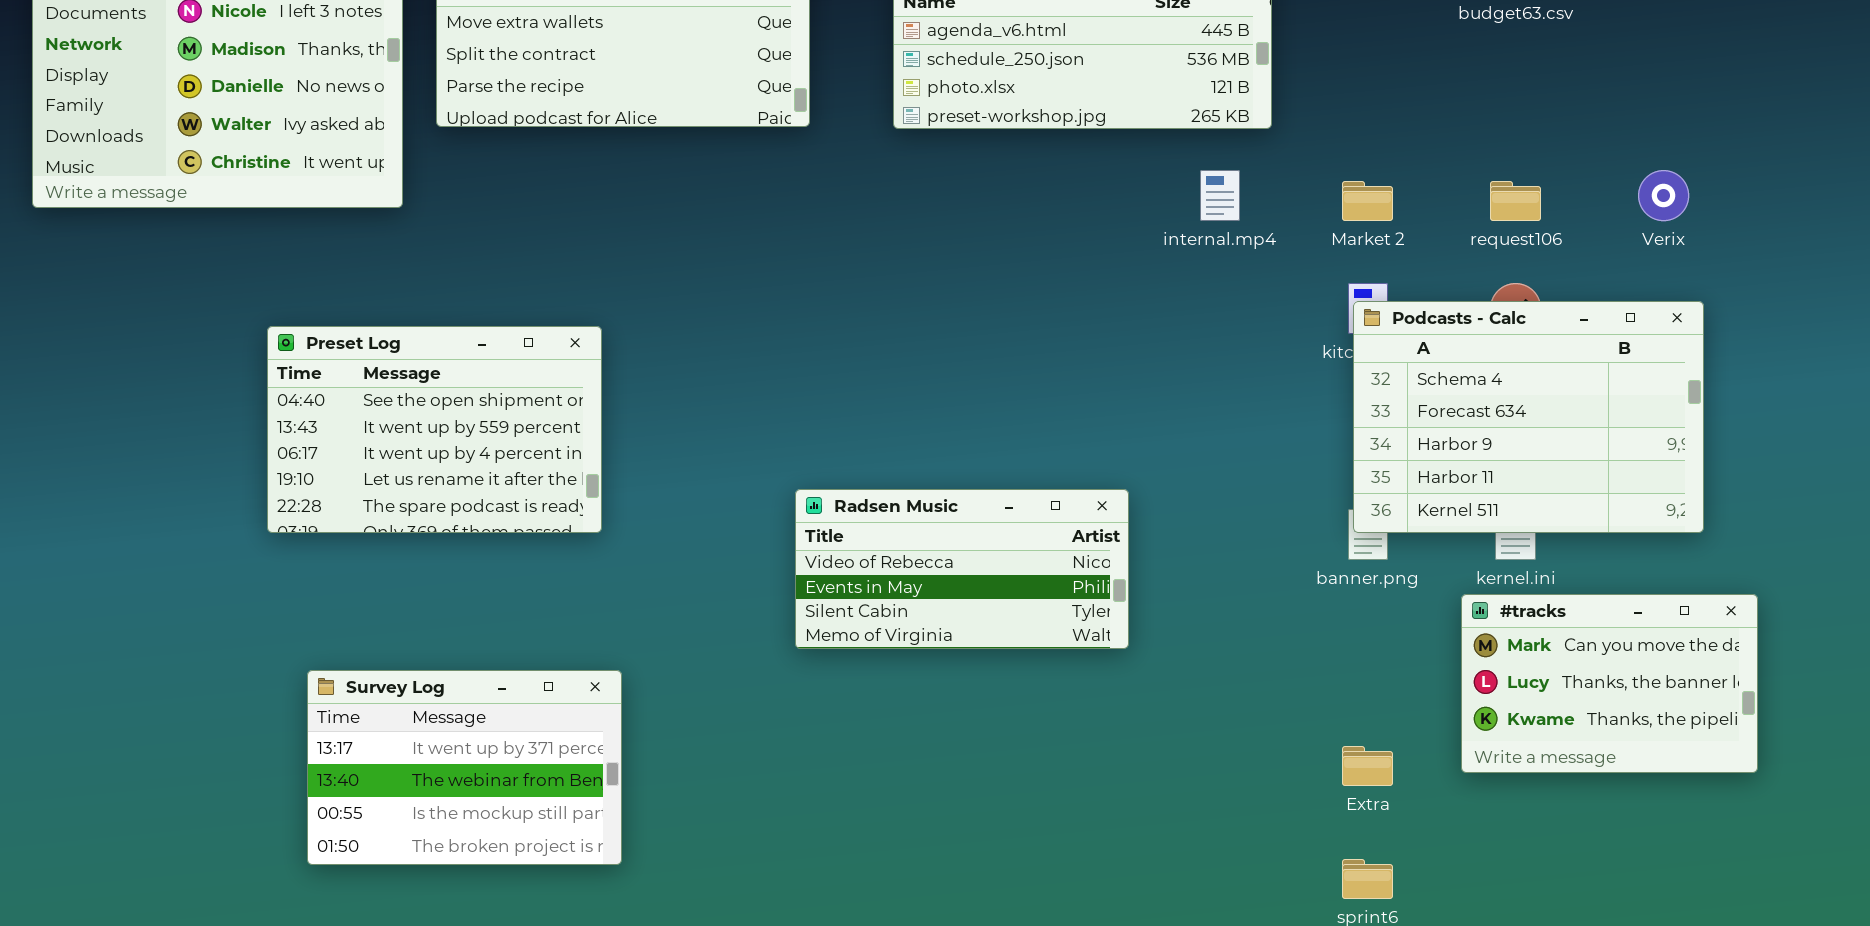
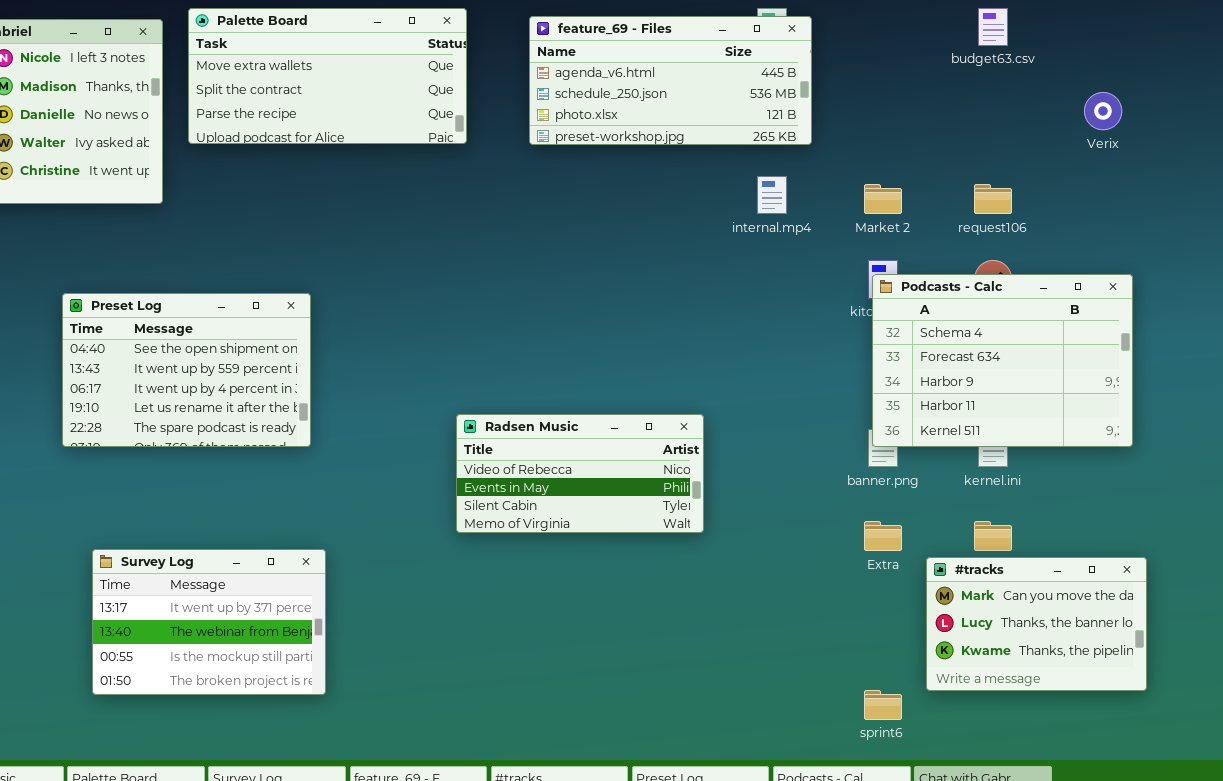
Verix: [1638,170,1689,221] -> [1084,92,1122,130], moved
#tracks: [1461,594,1758,773] -> [926,557,1147,691], moved
Extra: [1342,746,1393,786] -> [864,521,902,551], moved

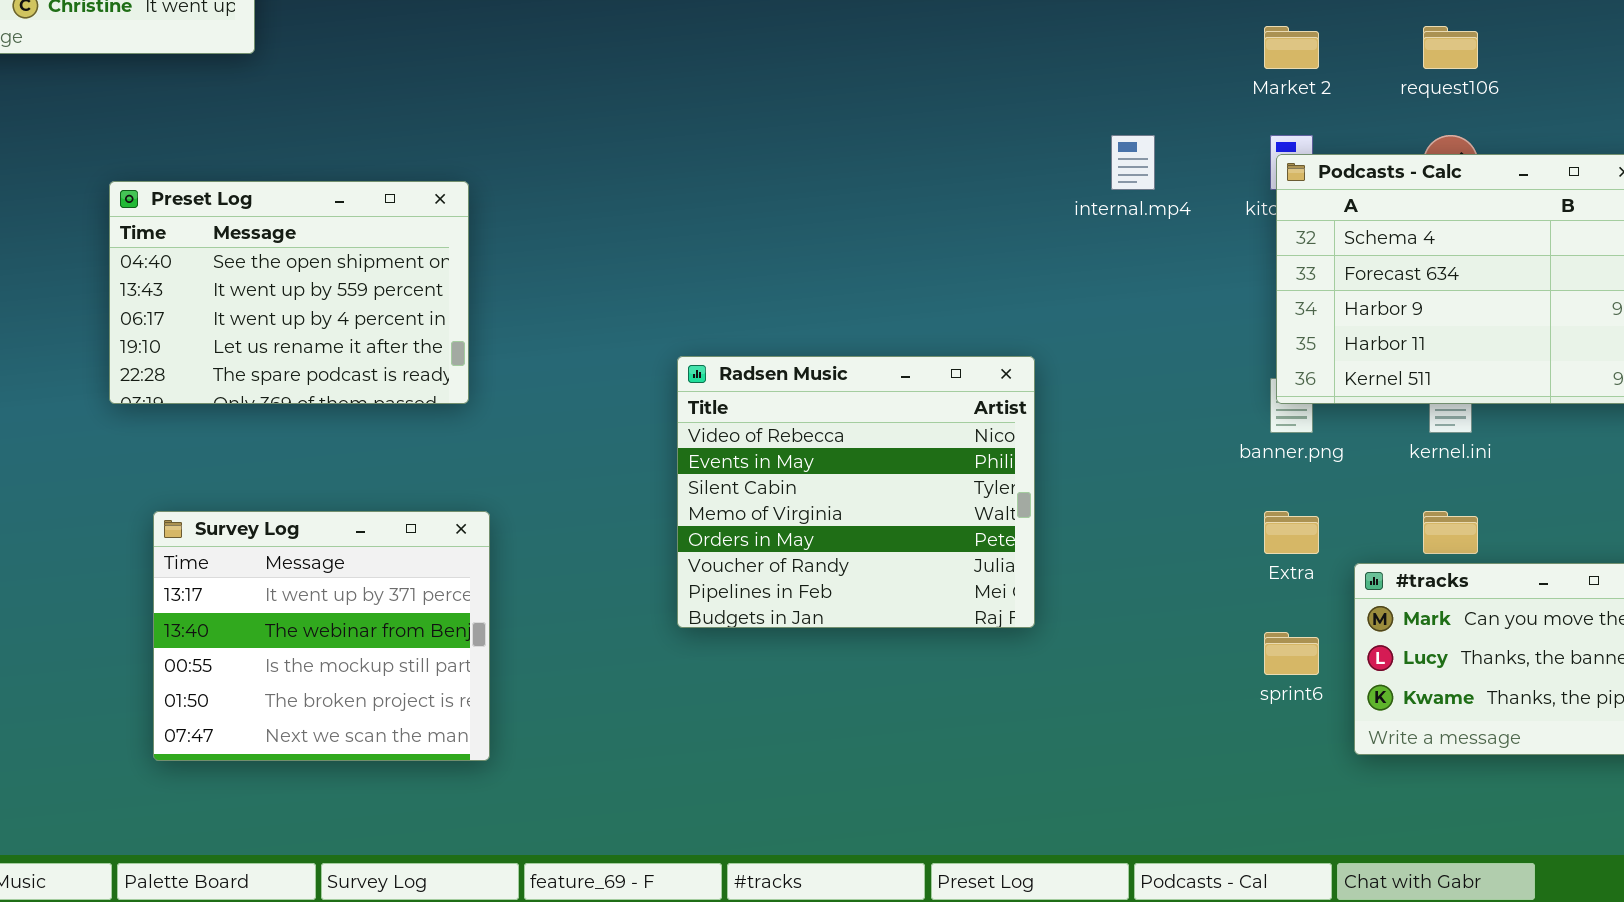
internal.mp4: [757,176,787,214] -> [1111,135,1155,190], moved
Radsen Music: [456,414,704,533] -> [677,356,1035,628], resized
Survey Log: [92,549,326,695] -> [153,511,490,761], resized
sprint6: [864,690,902,720] -> [1264,632,1319,675], moved

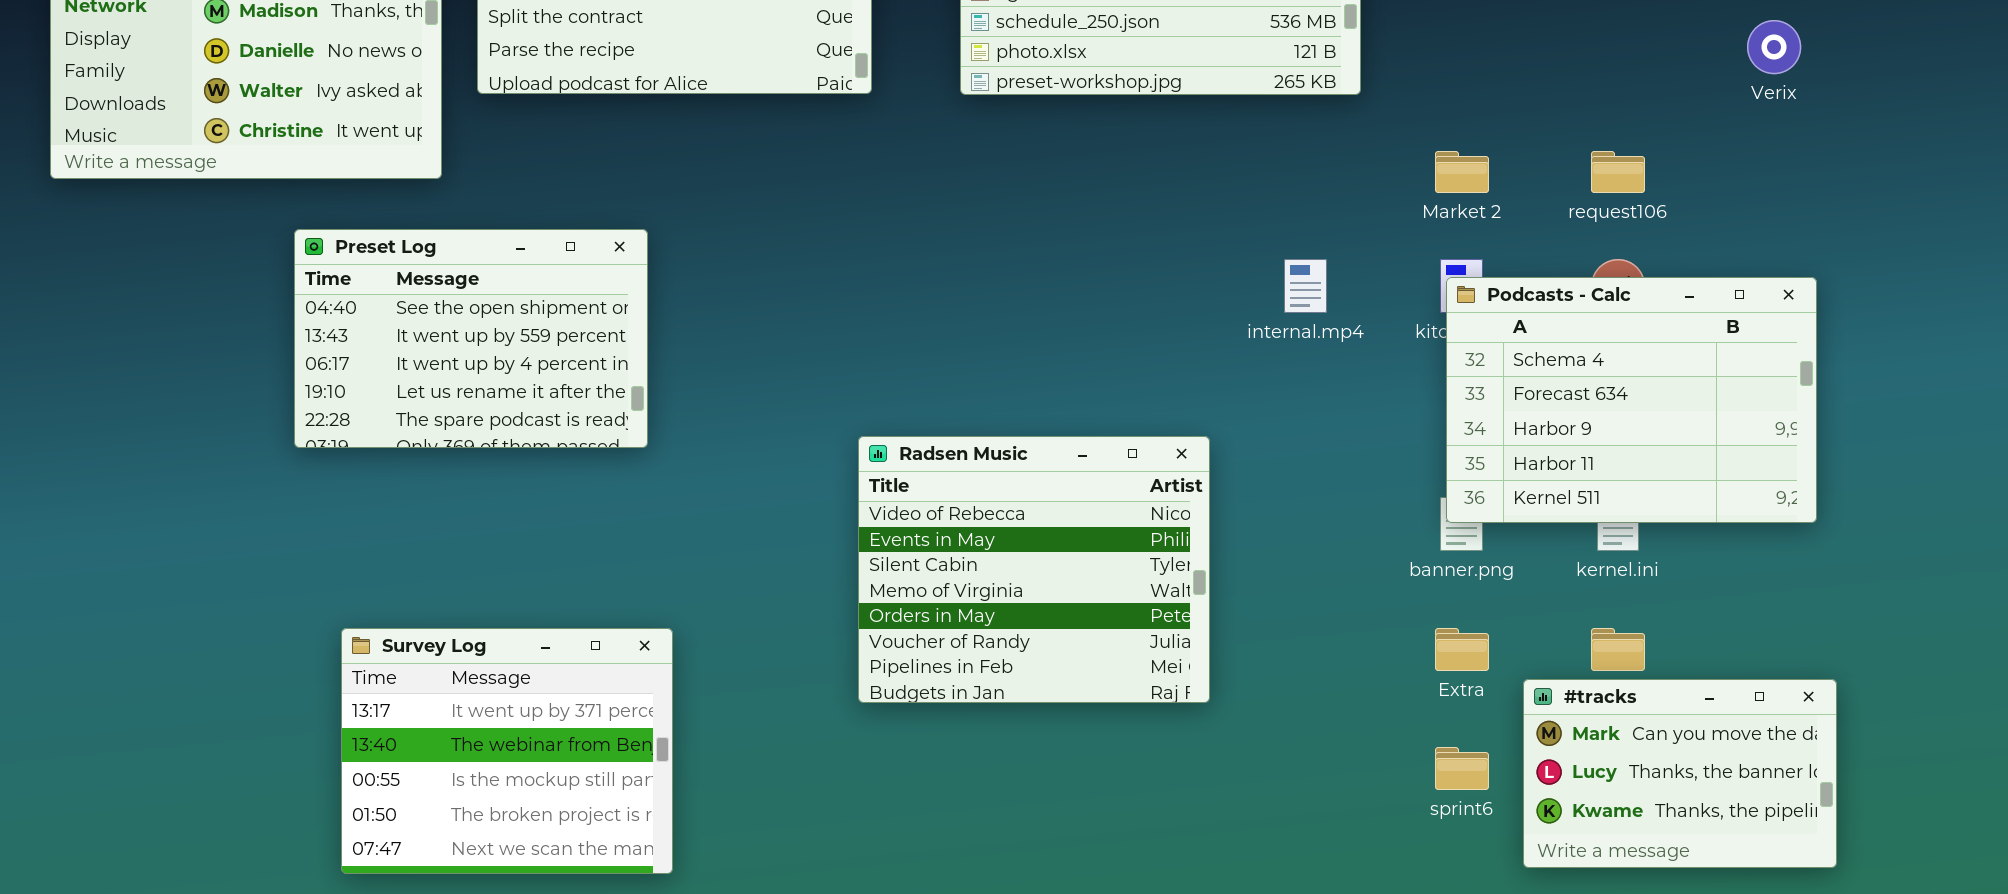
Preset Log: [109,181,469,404] -> [294,229,648,448], moved
Radsen Music: [677,356,1035,628] -> [858,436,1210,703], moved

